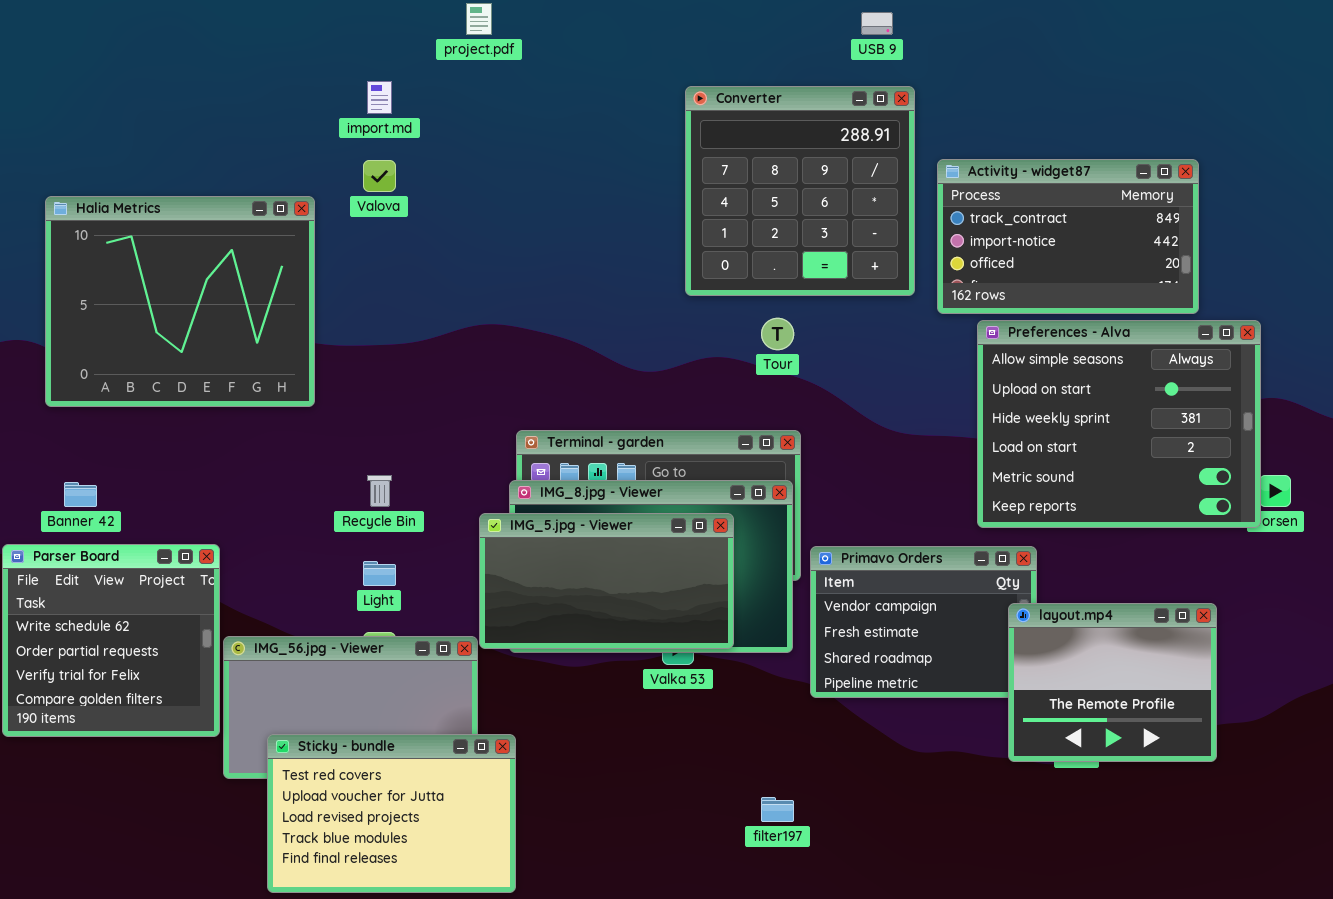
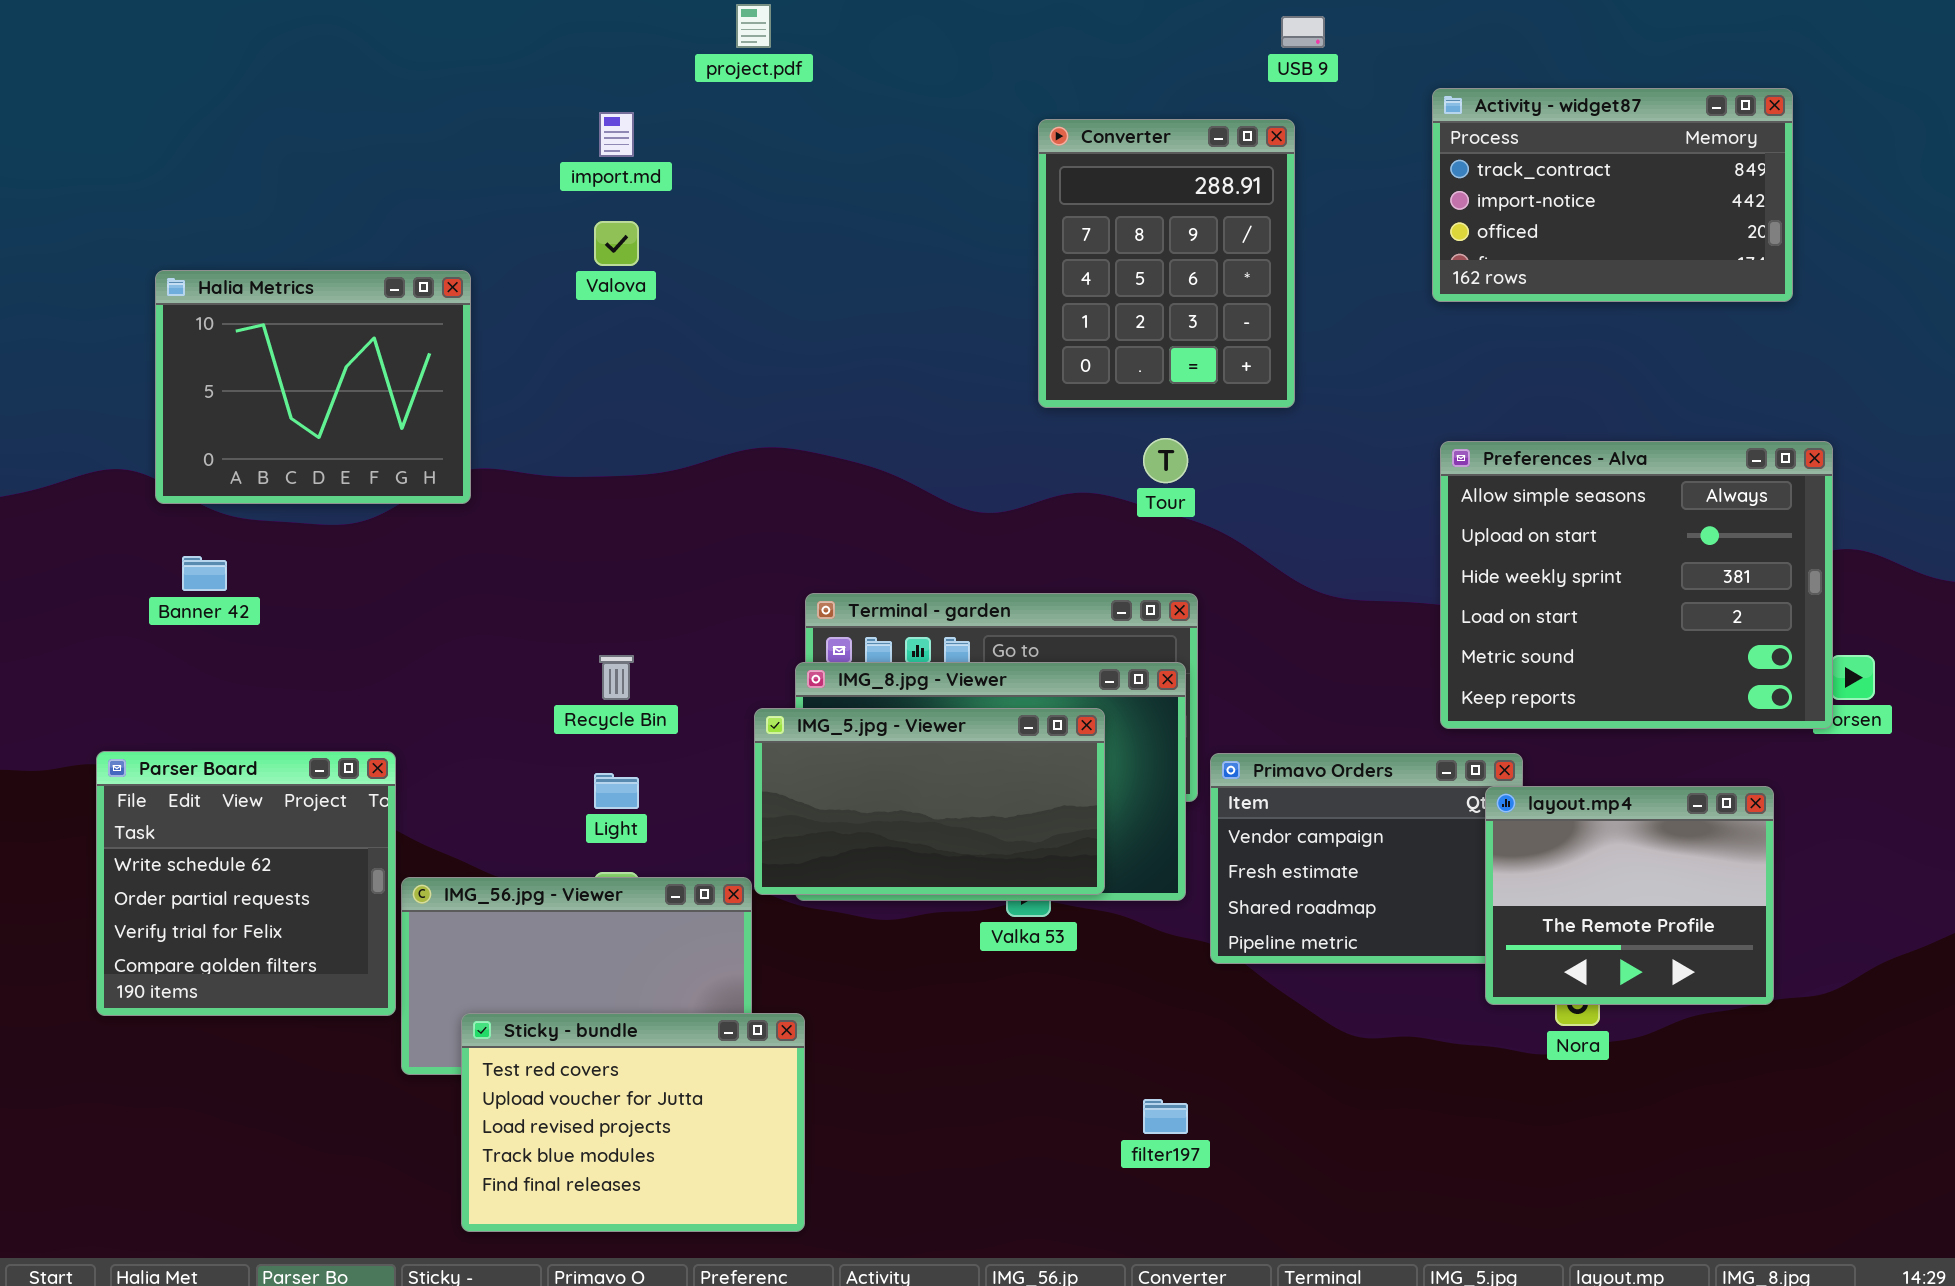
Converter: [685,86,915,296] -> [1038,119,1295,408], resized
Activity - widget87: [937,159,1199,314] -> [1432,88,1793,302], moved
Halia Metrics: [45,196,315,407] -> [155,270,471,504], resized
Banner 42: [64,482,97,507] -> [182,556,227,591], moved
layout.mp4: [1008,603,1217,762] -> [1485,786,1774,1005], moved

